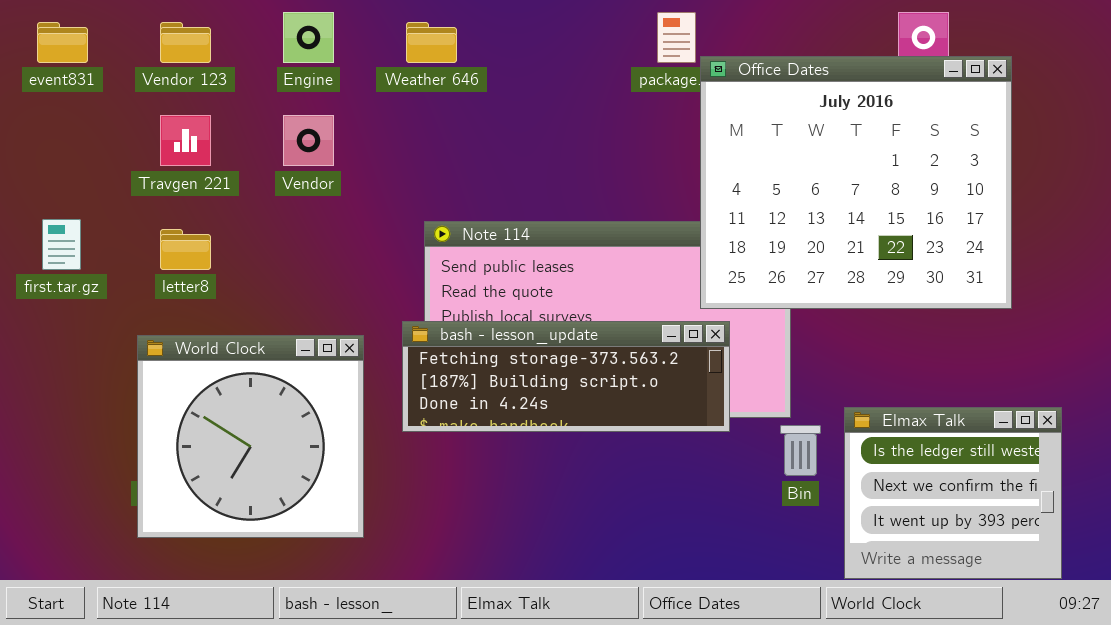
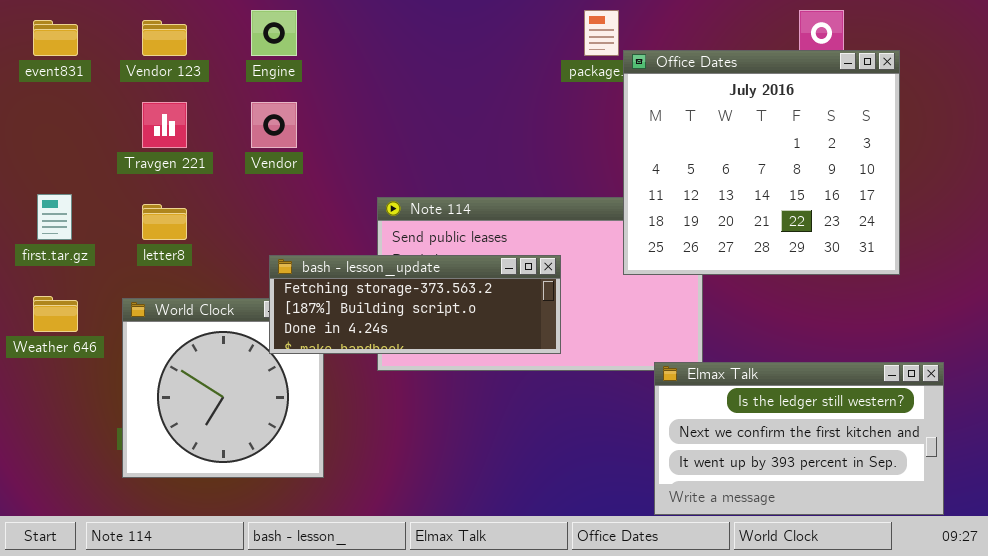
Weather 646: [406,22,457,63] -> [33,296,78,332], moved
bash - lesson_update: [402,321,730,432] -> [269,255,561,354], moved
Elmax Talk: [844,407,1062,579] -> [654,362,944,515], resized

